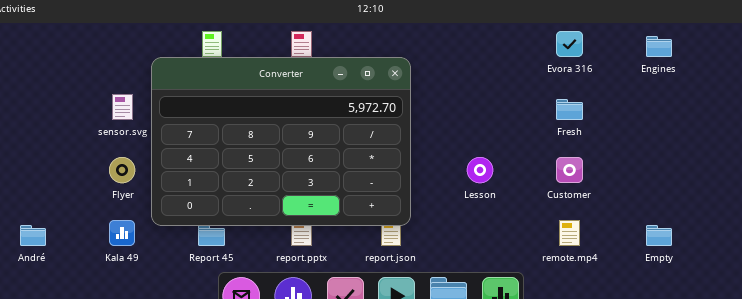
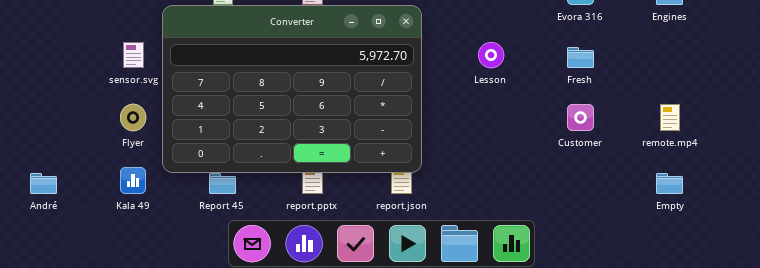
Lesson: [467,157,493,183] -> [478,42,504,68], moved
remote.mp4: [559,220,580,246] -> [660,104,680,131], moved

